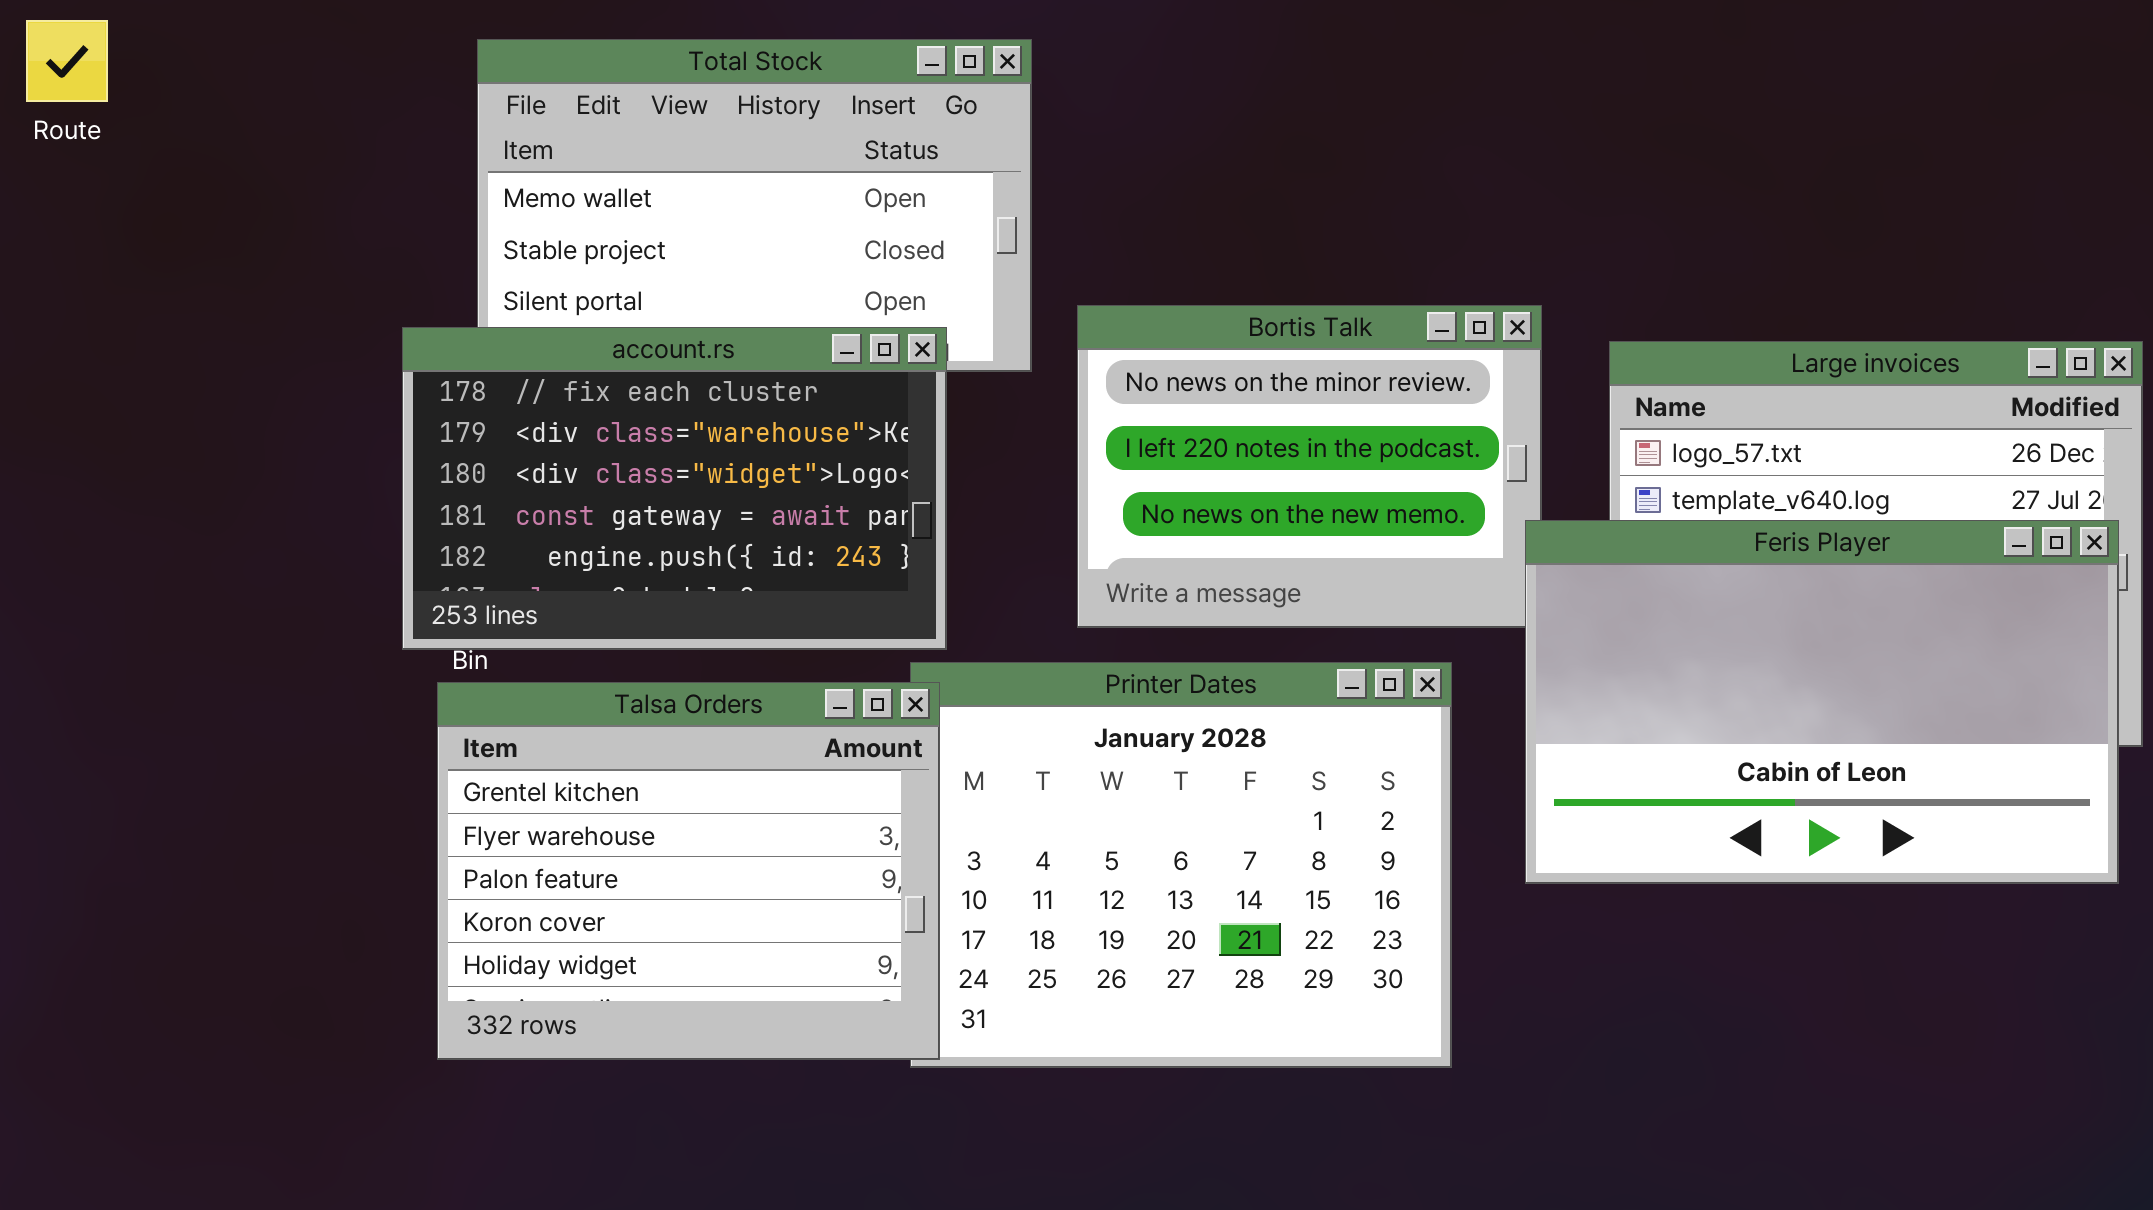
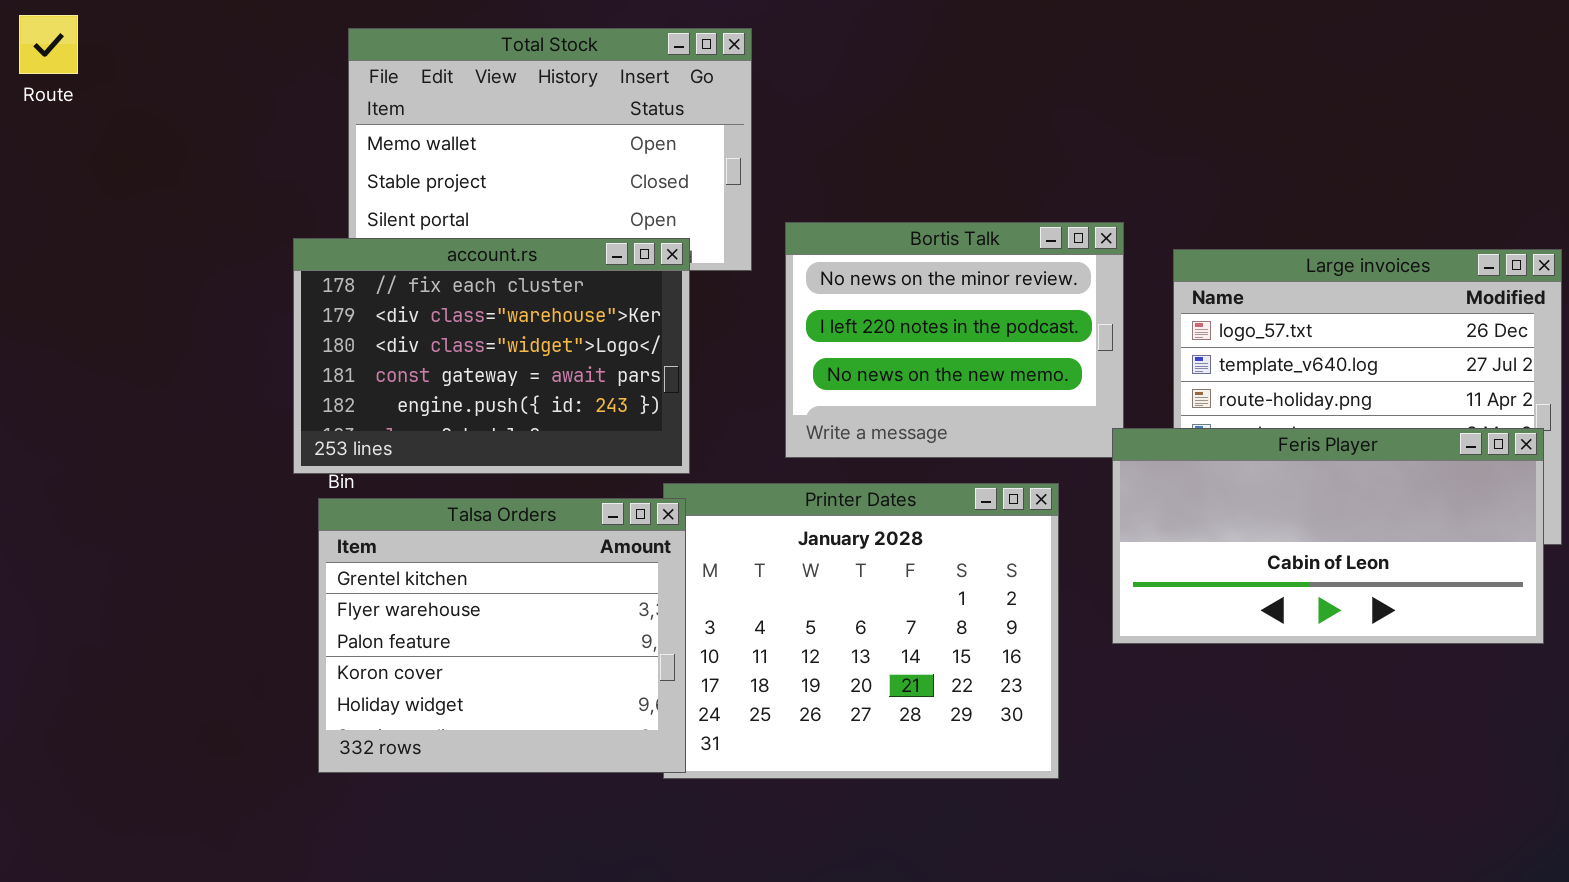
Feris Player: [1525,520,2119,884] -> [1112,428,1544,644], resized

